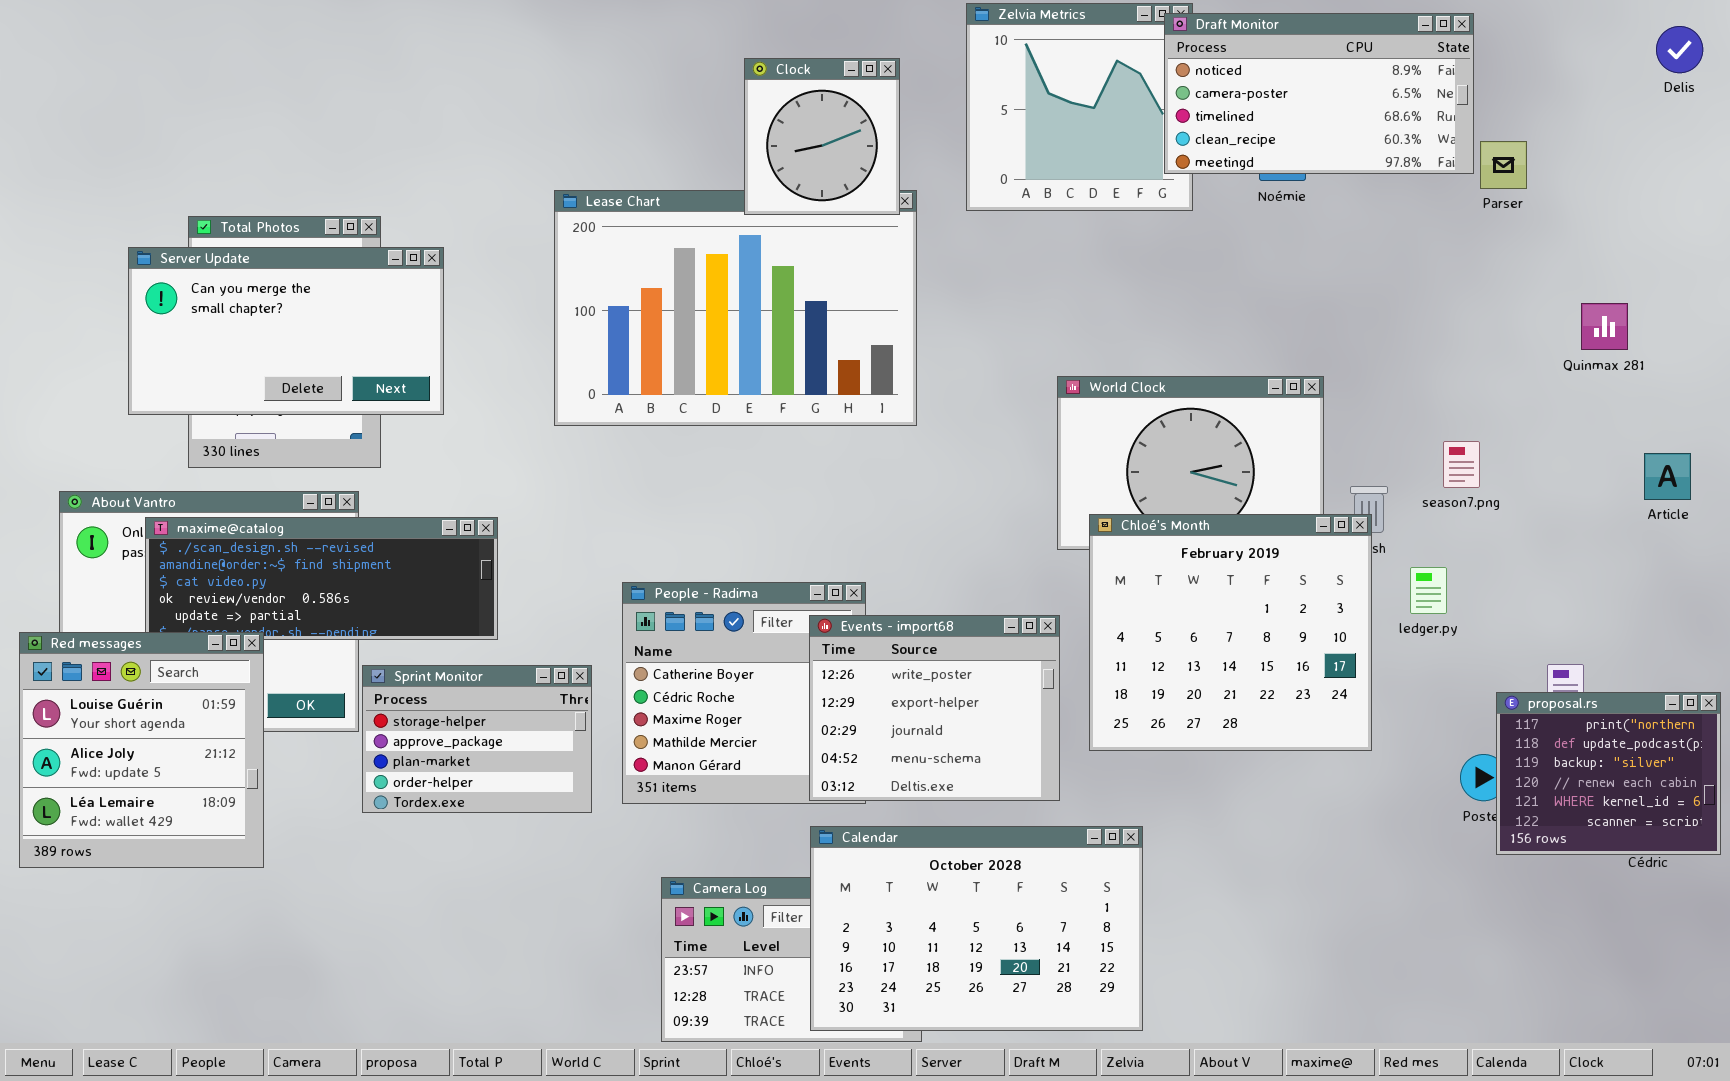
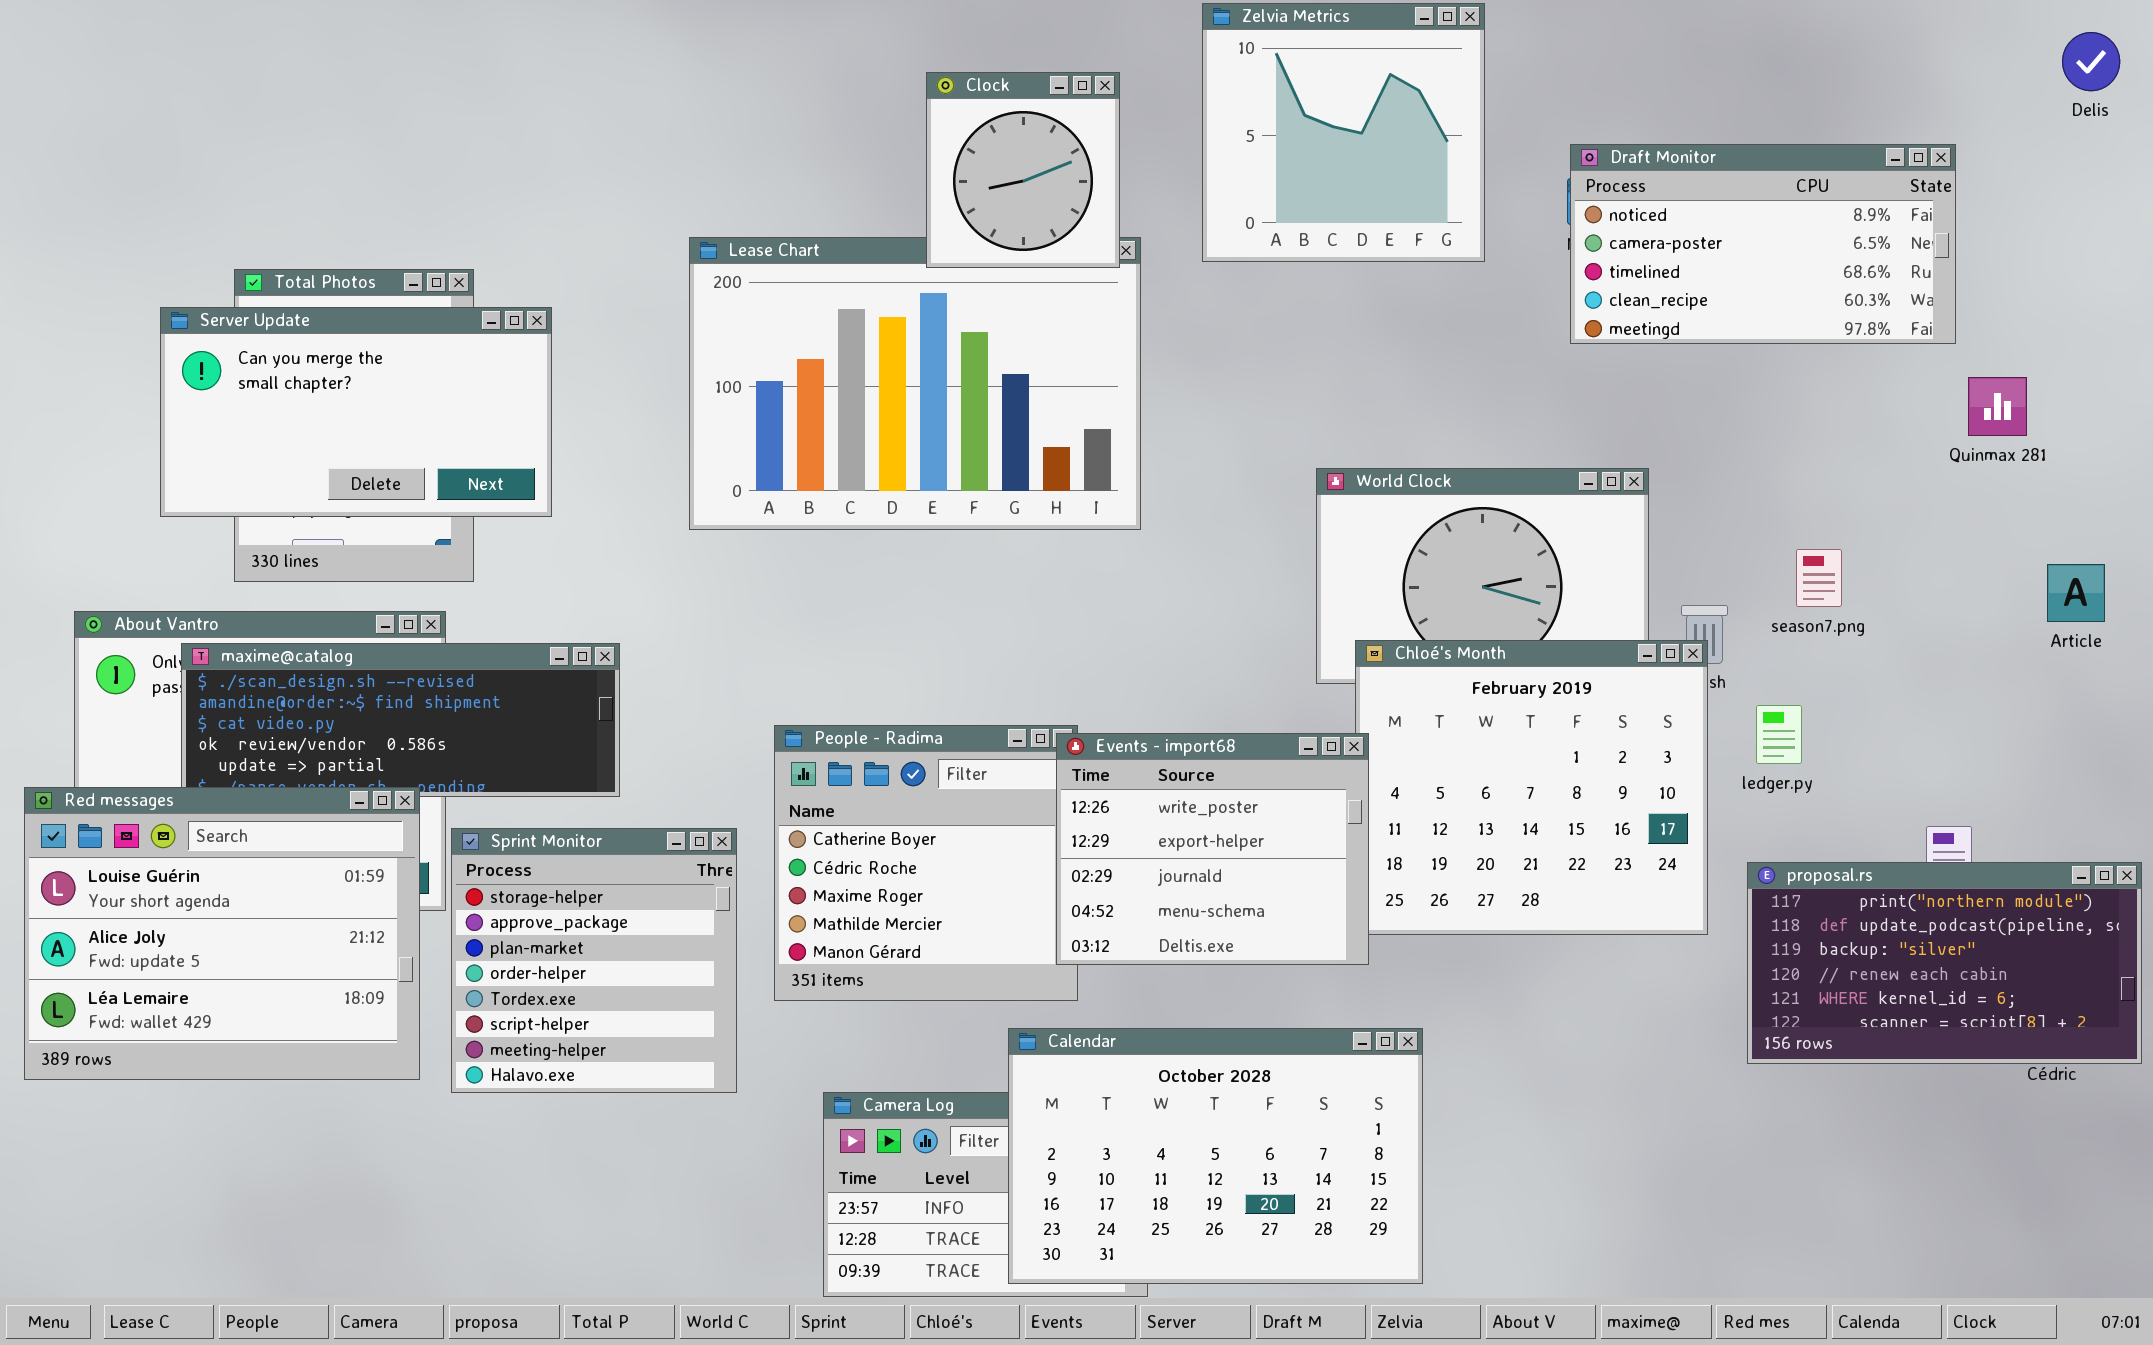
Draft Monitor: [1164,13,1474,174] -> [1570,144,1956,344], moved
Events - import68: [809,615,1060,801] -> [1056,733,1369,965], moved
Red messages: [19,632,264,868] -> [24,787,420,1080], resized
Sprint Monitor: [362,665,592,813] -> [451,828,737,1093], resized
proposal.rs: [1496,692,1721,855] -> [1747,862,2142,1064], resized

